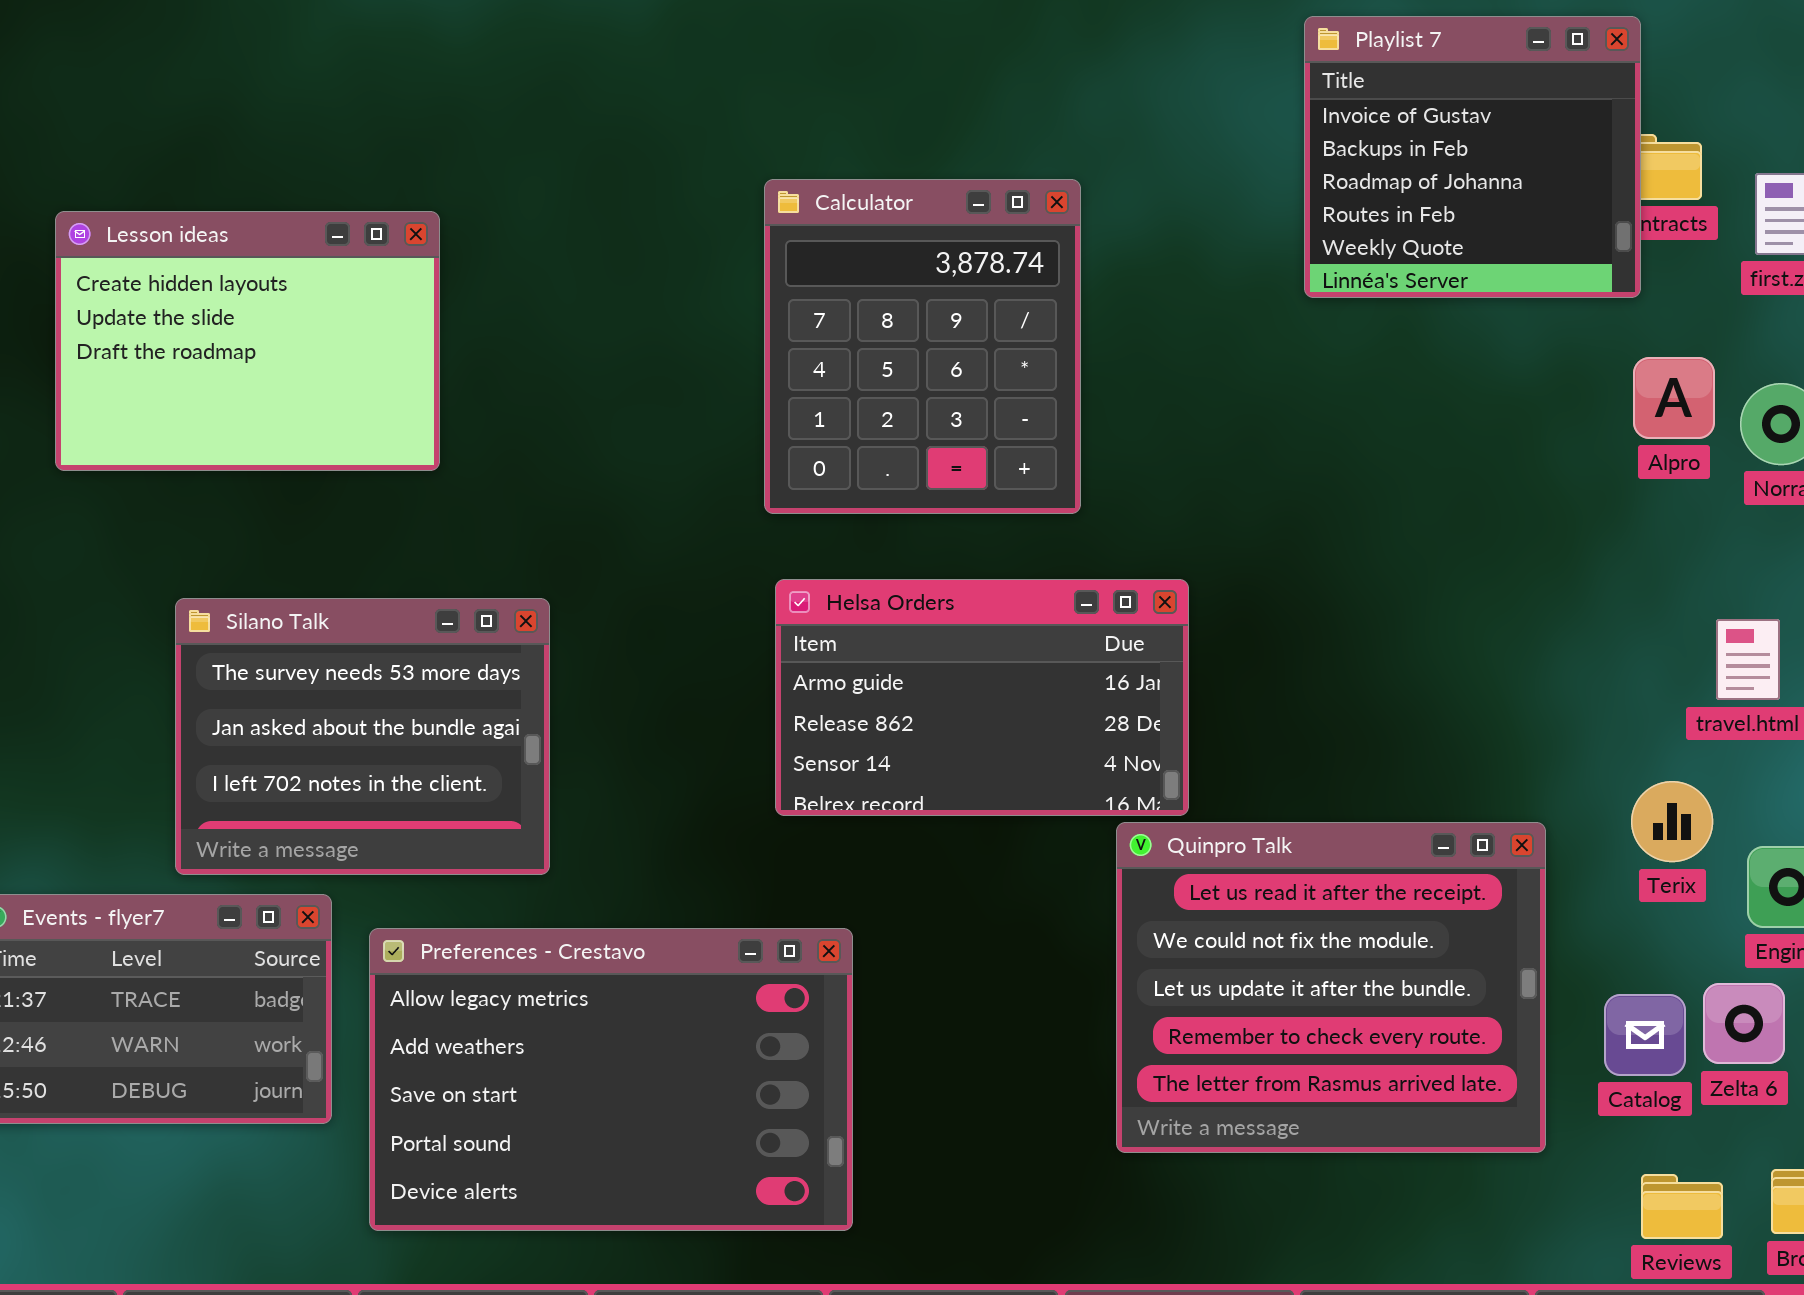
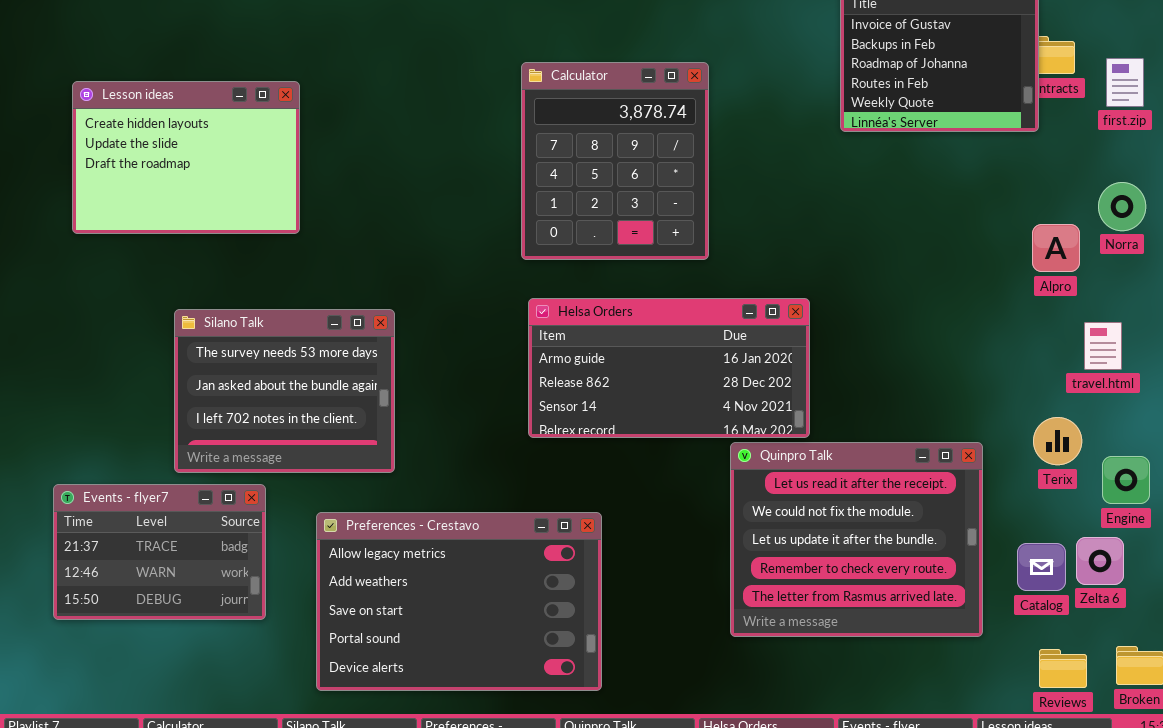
Lesson ideas: [55,211,440,471] -> [72,81,300,234], moved
Alpro: [1633,357,1715,439] -> [1032,224,1080,272], moved
Helsa Orders: [775,579,1189,816] -> [528,298,810,438], resized
Preferences - Crestavo: [369,928,853,1231] -> [316,512,602,691], moved

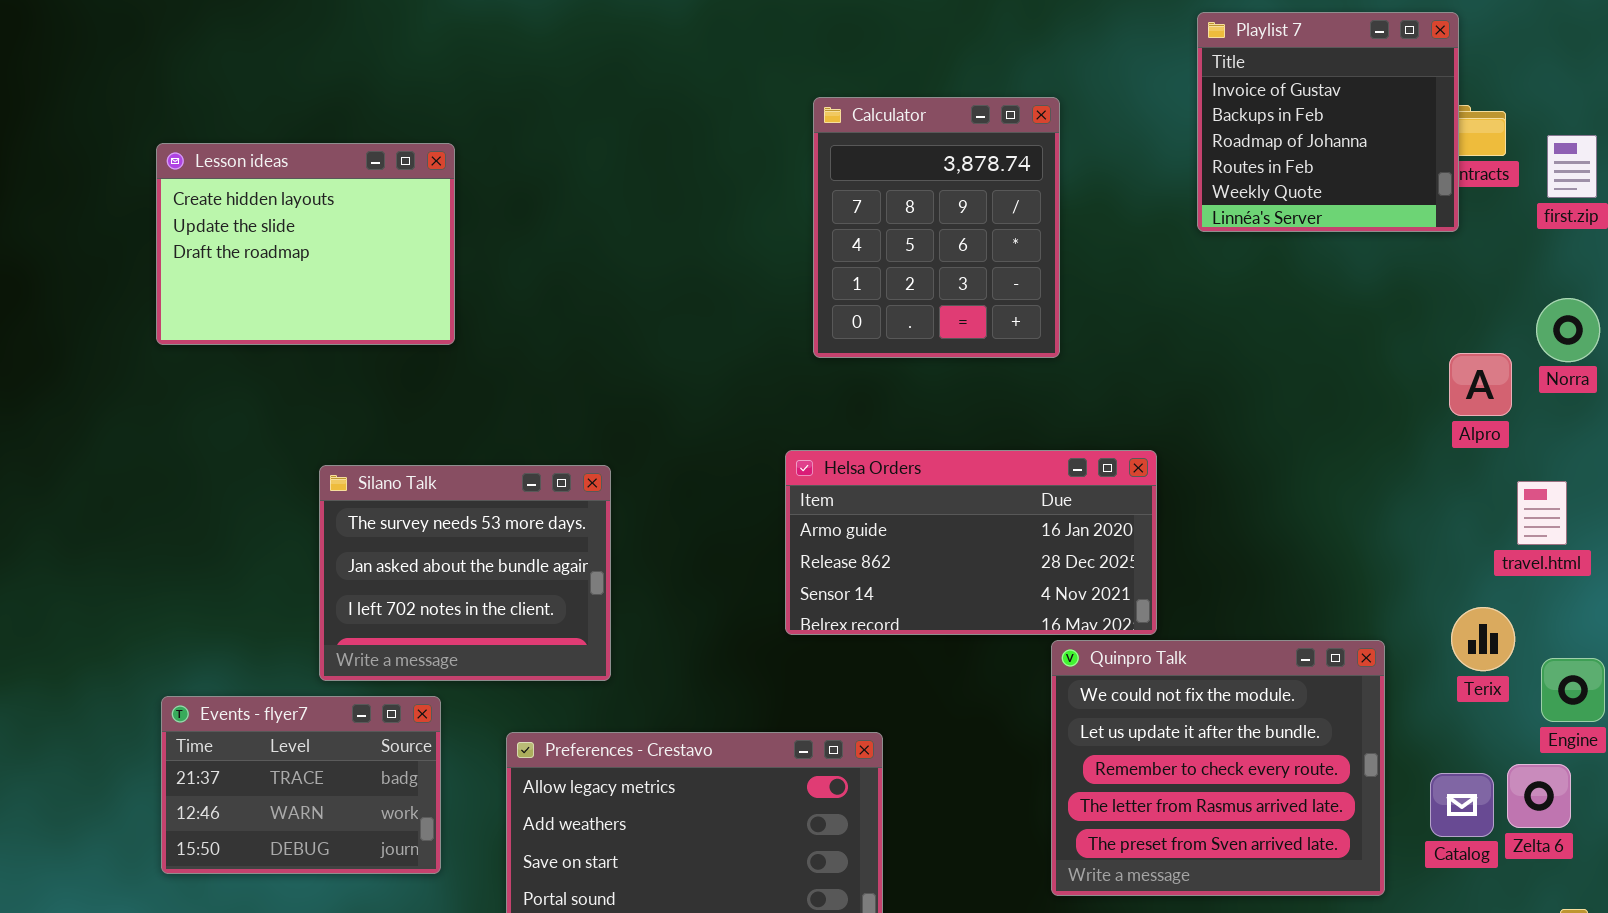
Calculator: [521,62,709,260] -> [813,97,1060,358], moved
Lesson ideas: [72,81,300,234] -> [156,143,455,345], moved
Quinpro Talk: [730,442,983,637] -> [1051,640,1385,896], scrolled down 1 row

